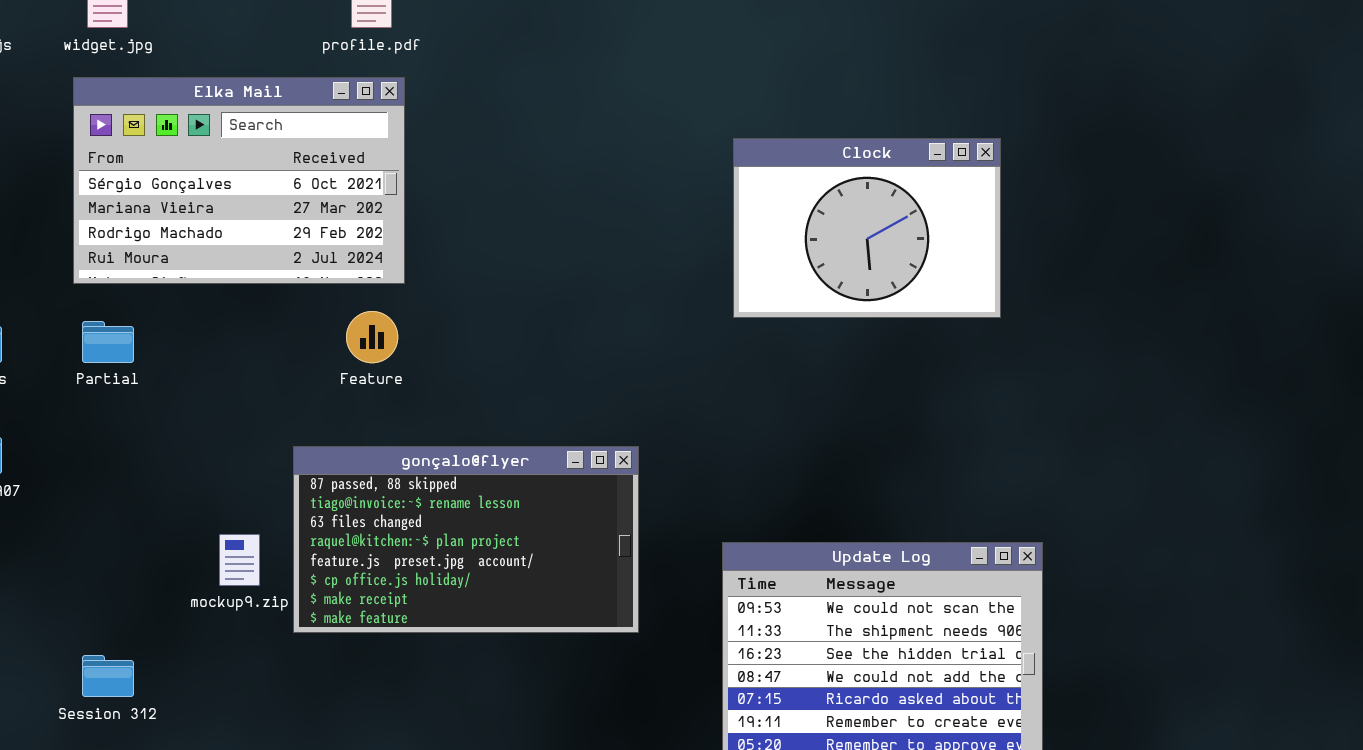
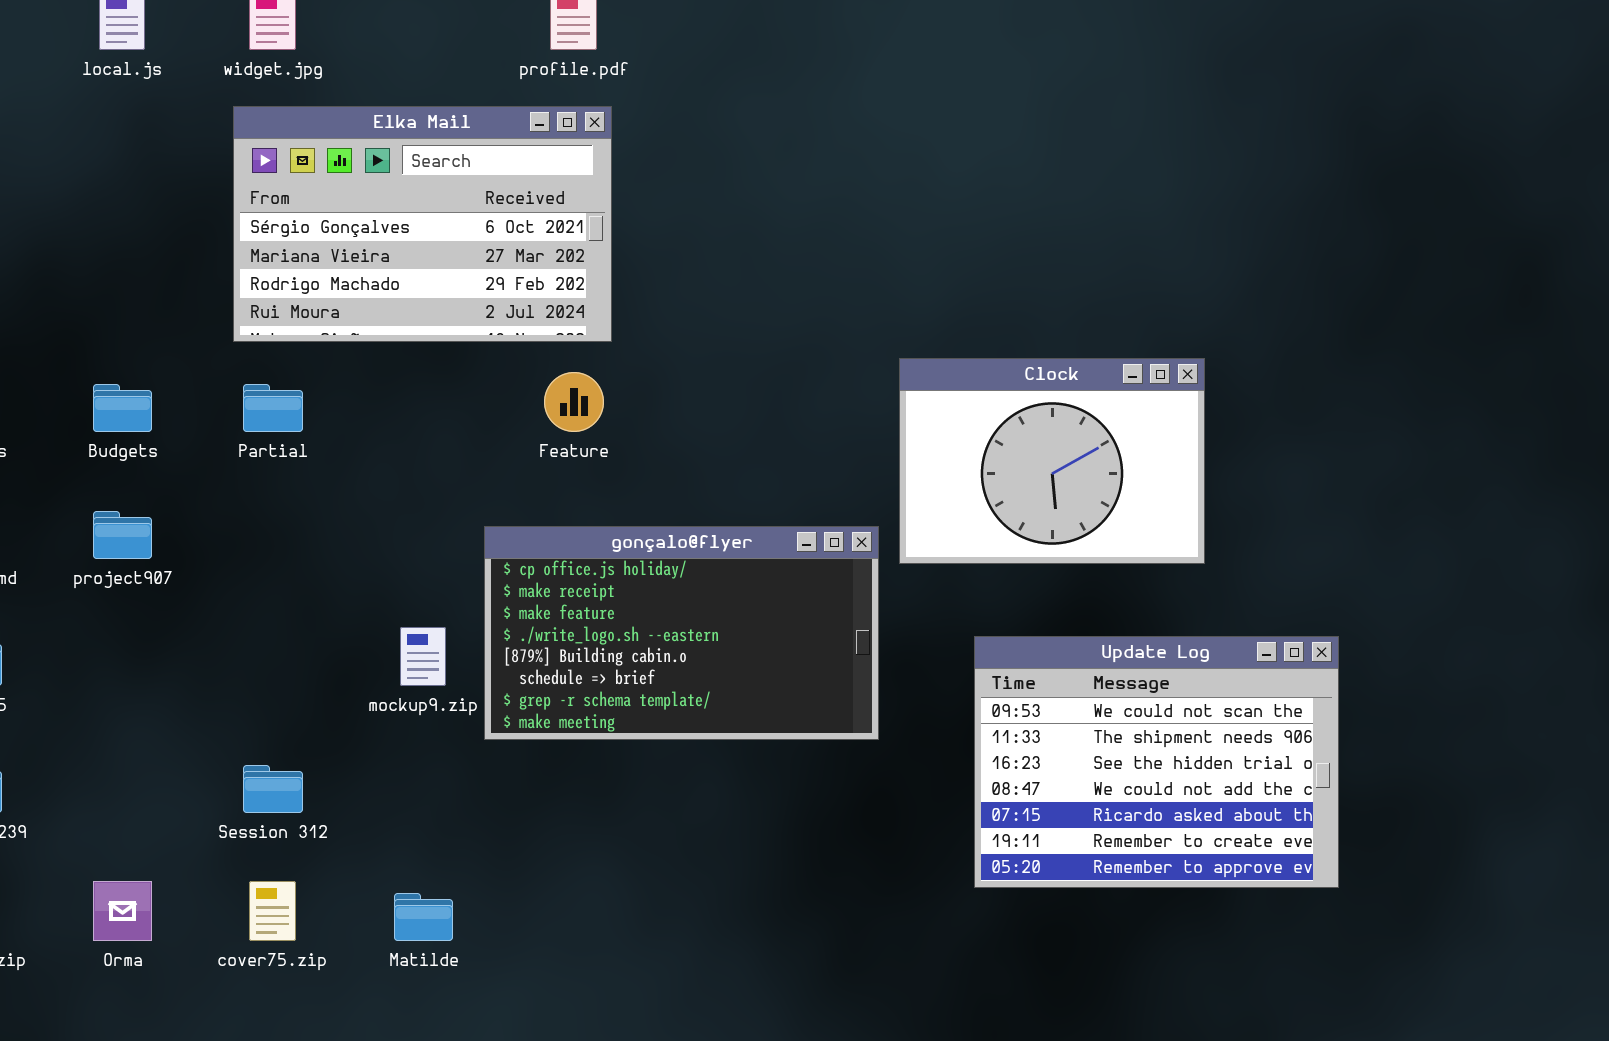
Clock: [733,138,1001,318] -> [899,358,1205,564], moved
gonçalo@flyer: [293,446,639,633] -> [484,526,879,740], scrolled down 5 rows

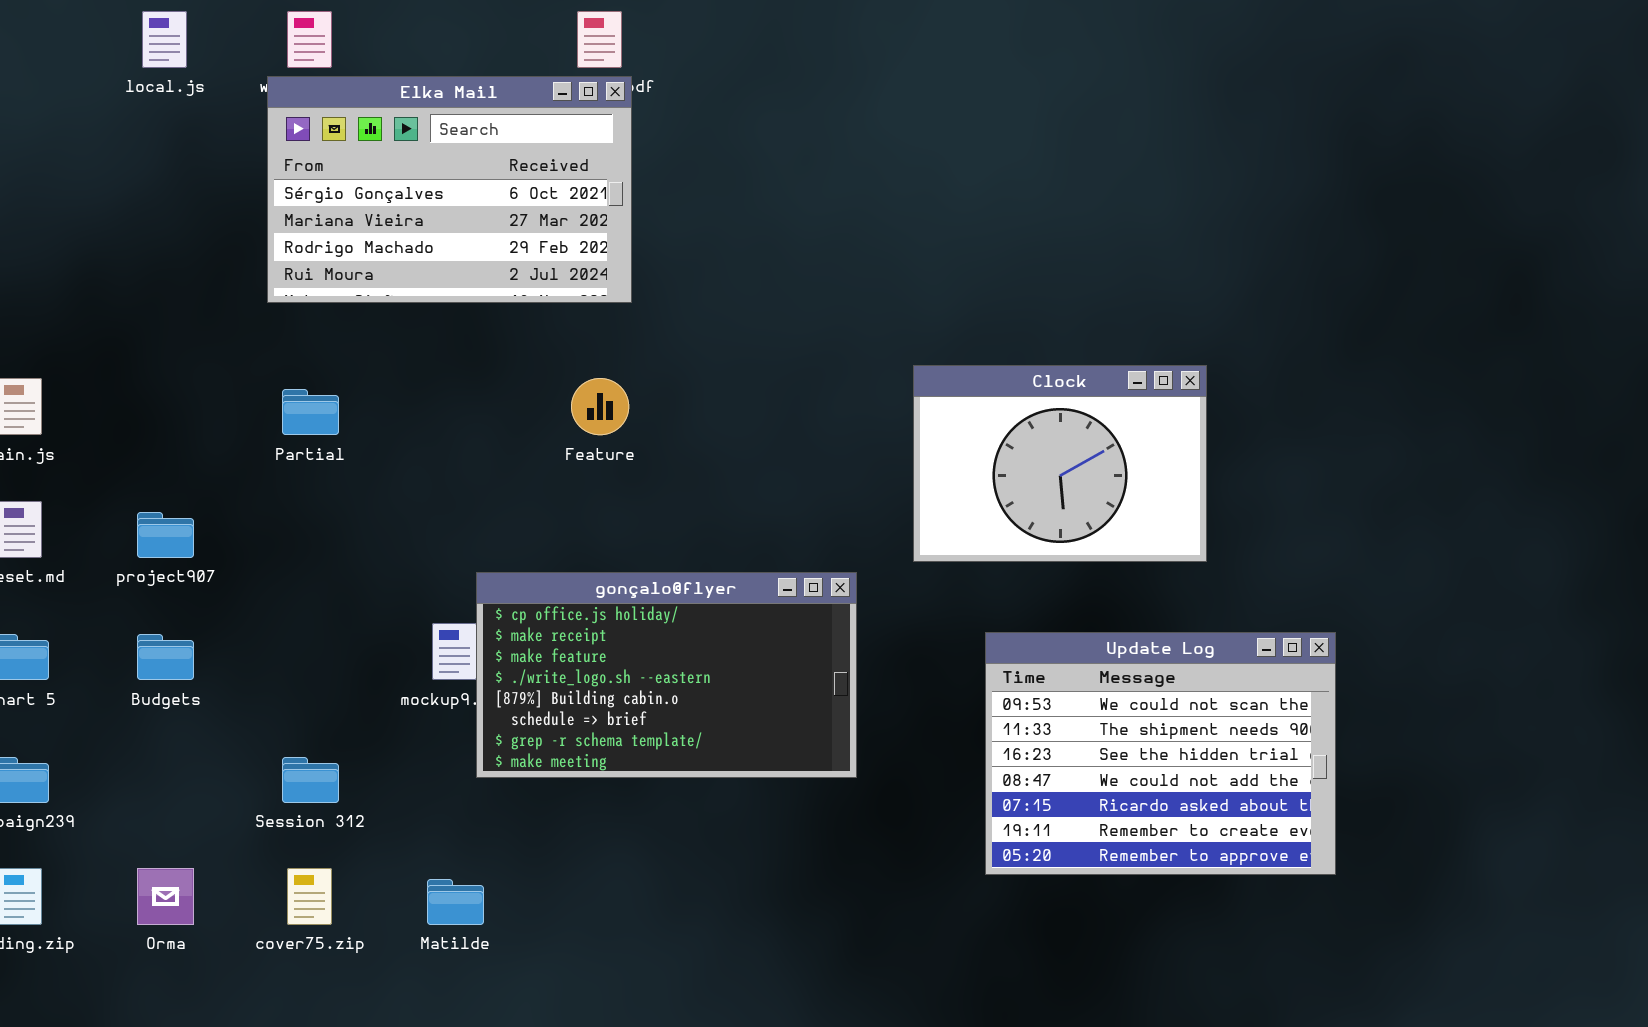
Elka Mail: [233,106,612,342] -> [267,76,632,303], moved
Budgets: [93,384,152,432] -> [137,634,194,680], moved
gonçalo@flyer: [484,526,879,740] -> [476,572,857,778], moved

